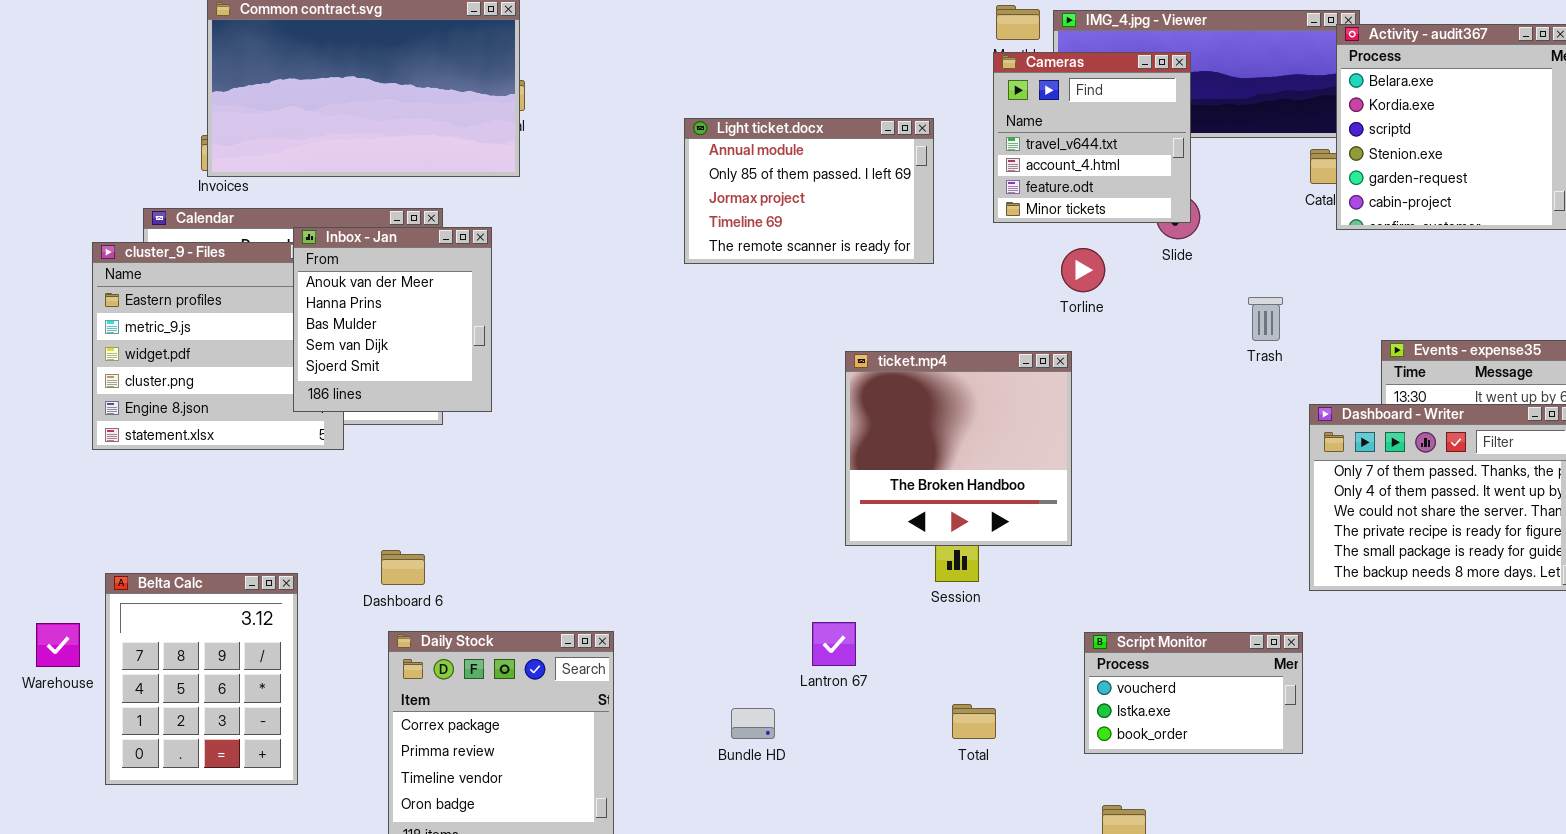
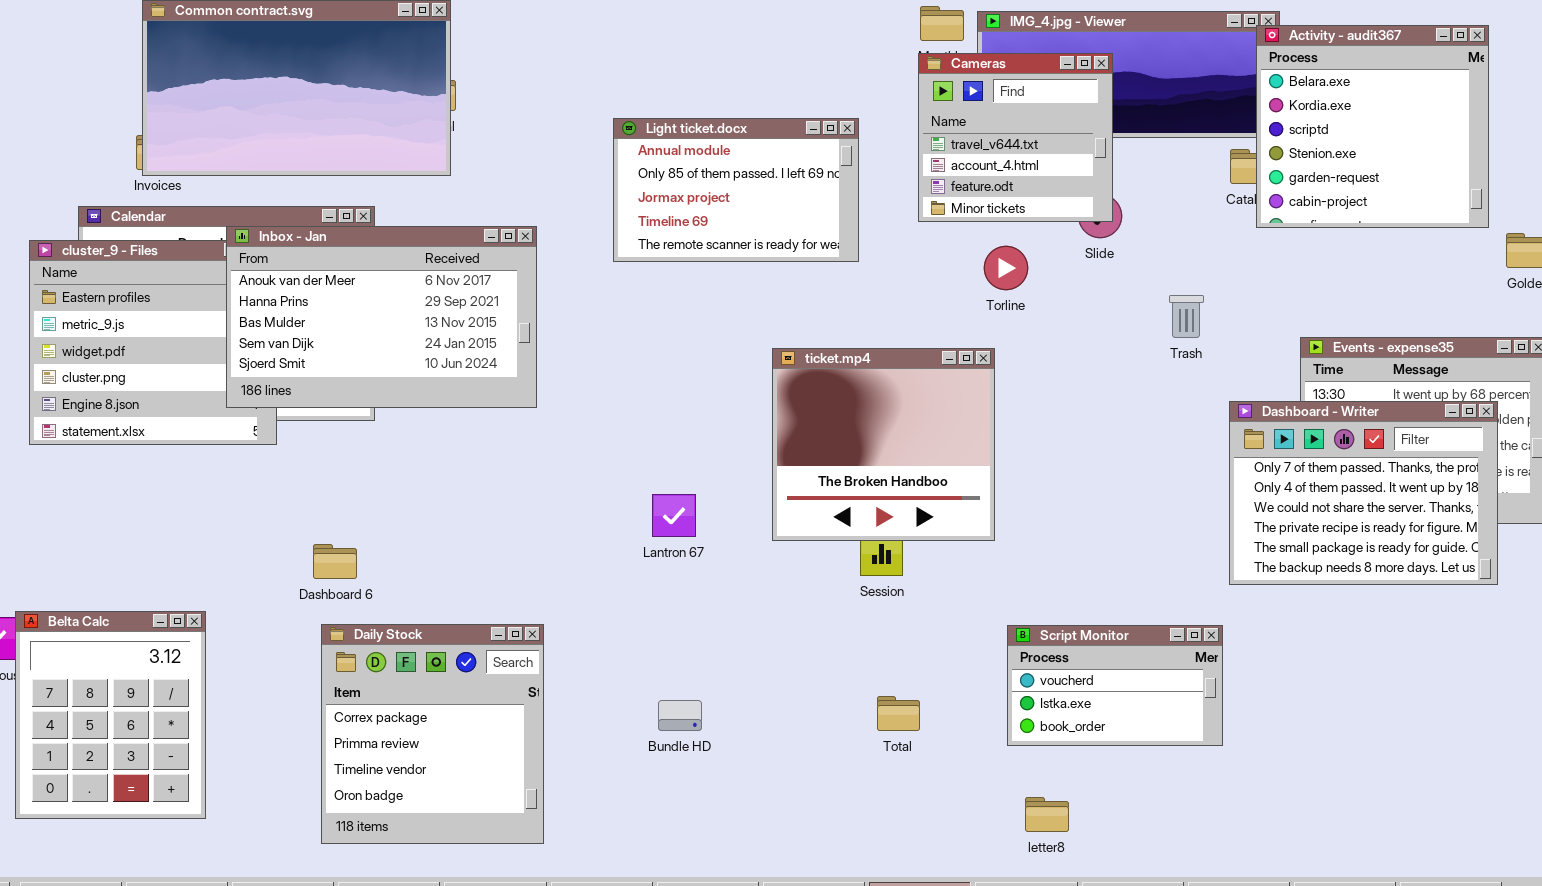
Inbox - Jan: [293,227,492,412] -> [226,226,537,408], resized
Belta Calc: [105,573,298,785] -> [15,611,206,819], moved
Lantron 67: [812,622,856,666] -> [652,494,696,537], moved

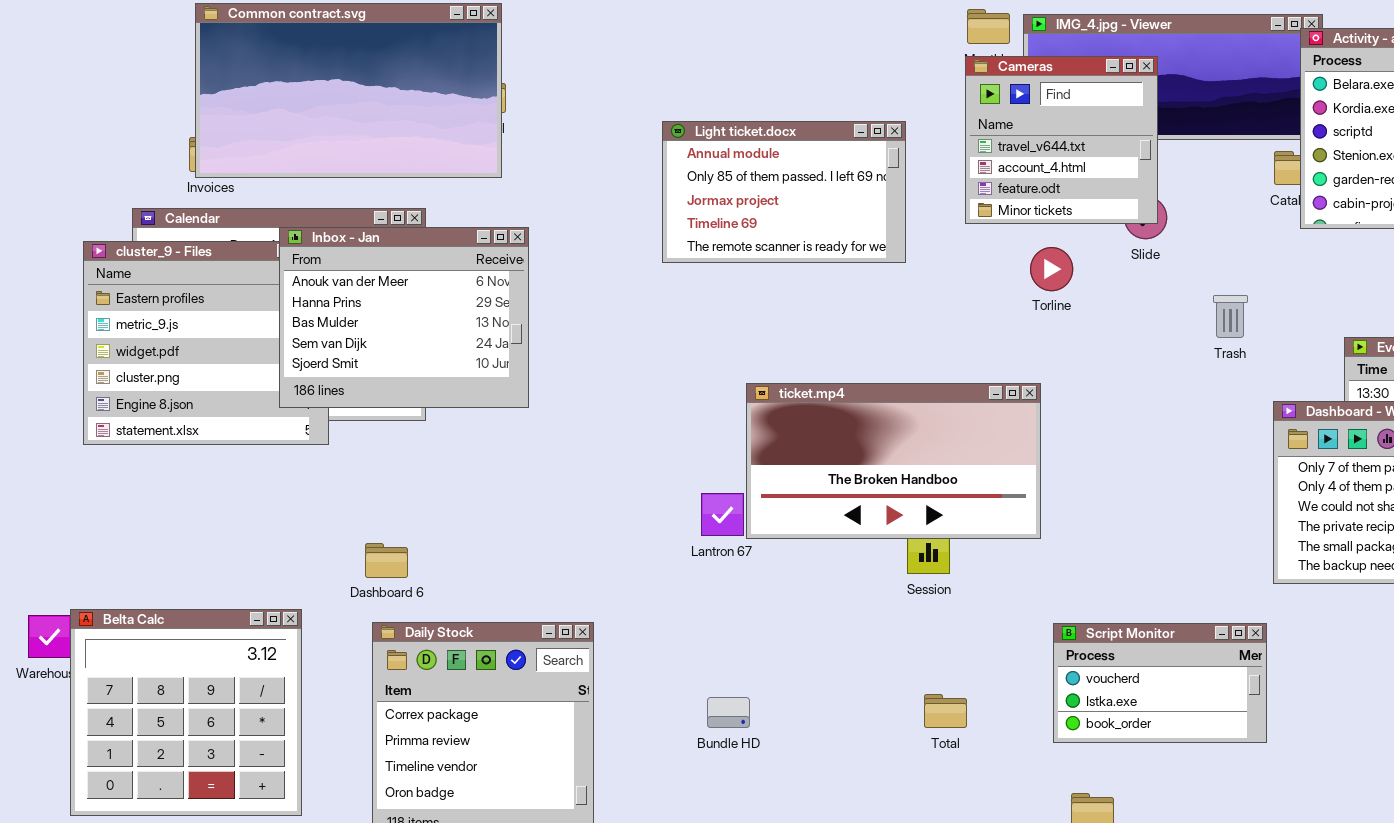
Inbox - Jan: [226,226,537,408] -> [279,227,529,408], resized
ticket.mp4: [772,348,995,541] -> [746,383,1041,539], resized
Belta Calc: [15,611,206,819] -> [70,609,302,816], resized

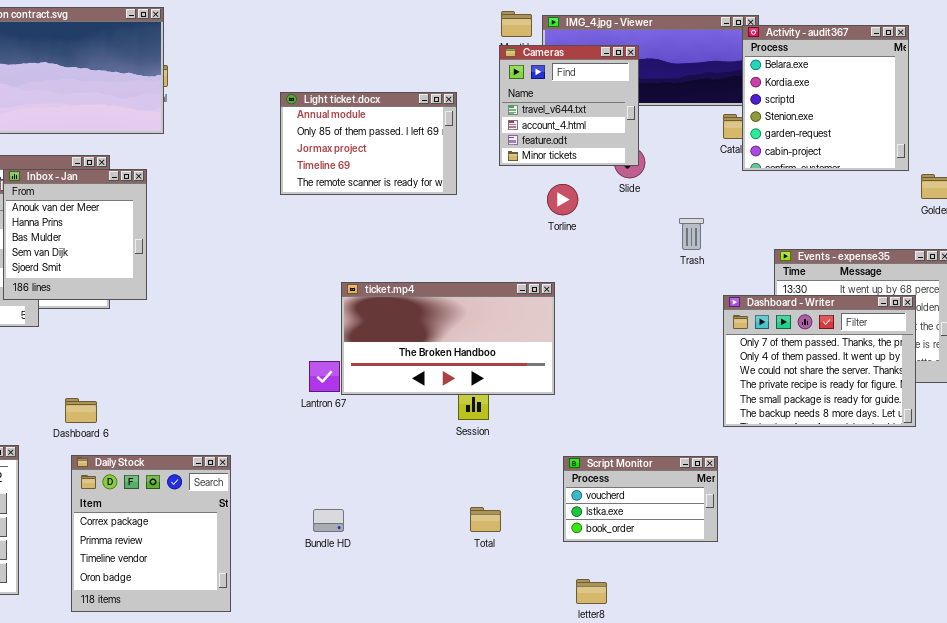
Inbox - Jan: [279,227,529,408] -> [3,169,147,300], resized

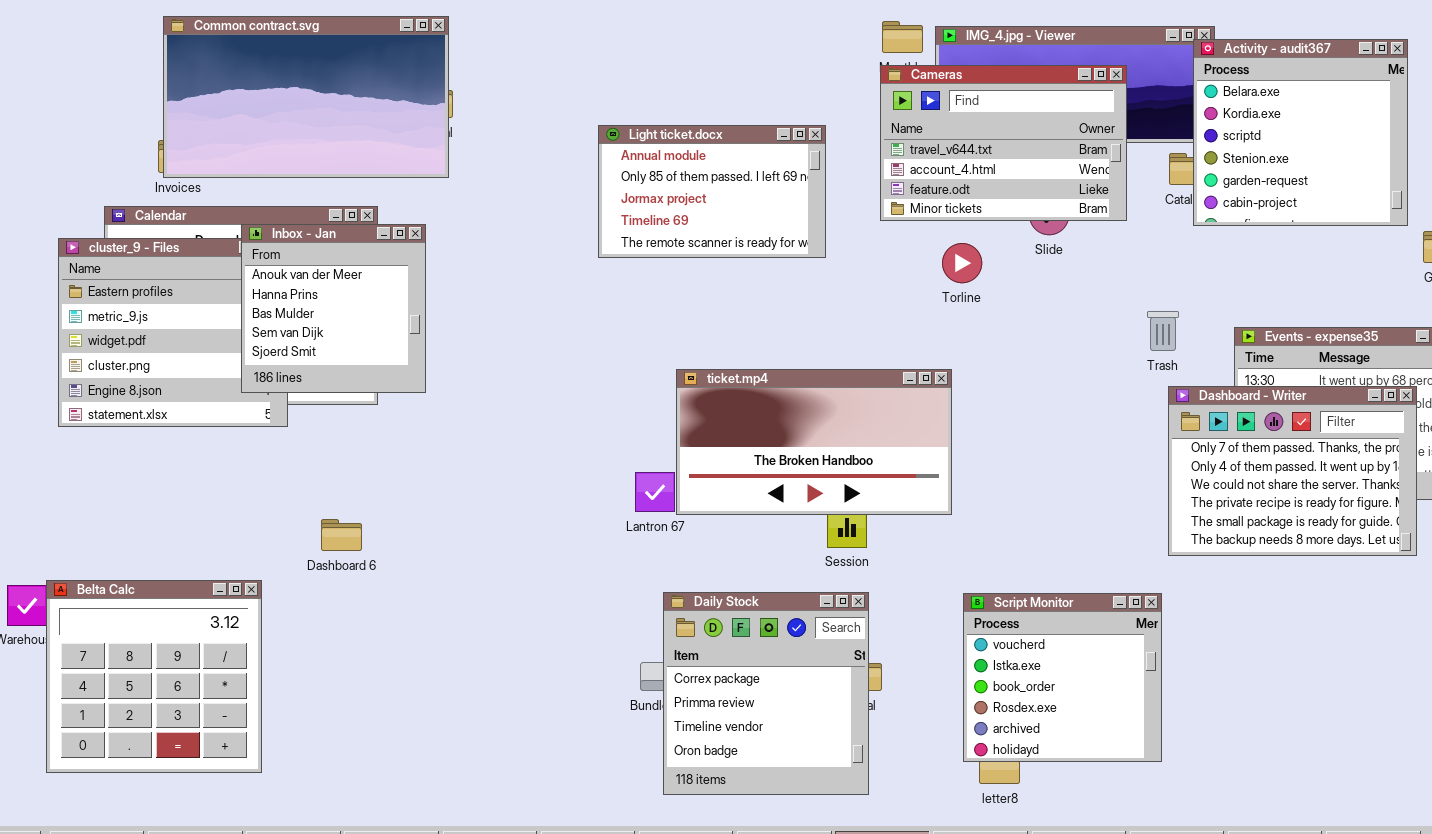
Cameras: [499,45,639,166] -> [880,65,1127,221], resized
Trash: [679,218,704,250] -> [1147,311,1179,351], moved
Daily Stock: [71,455,231,612] -> [663,592,869,795], moved
Script Monitor: [563,456,718,542] -> [963,593,1162,762], resized

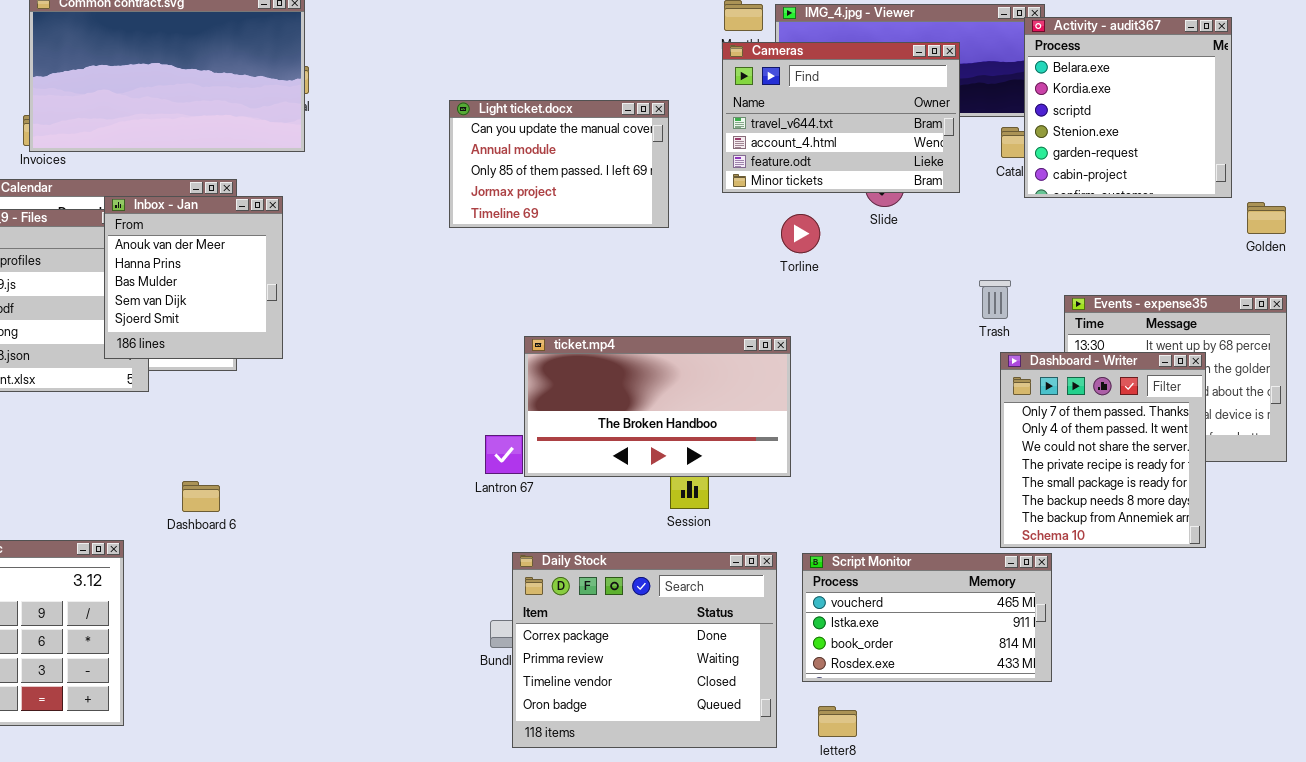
Light ticket.docx: [598,125,826,258] -> [449,100,669,228], scrolled up 1 row
Dashboard - Writer: [1168,386,1417,556] -> [1000,352,1206,548], resized
Daily Stock: [663,592,869,795] -> [512,552,777,748], resized
Script Monitor: [963,593,1162,762] -> [802,553,1052,682], resized

